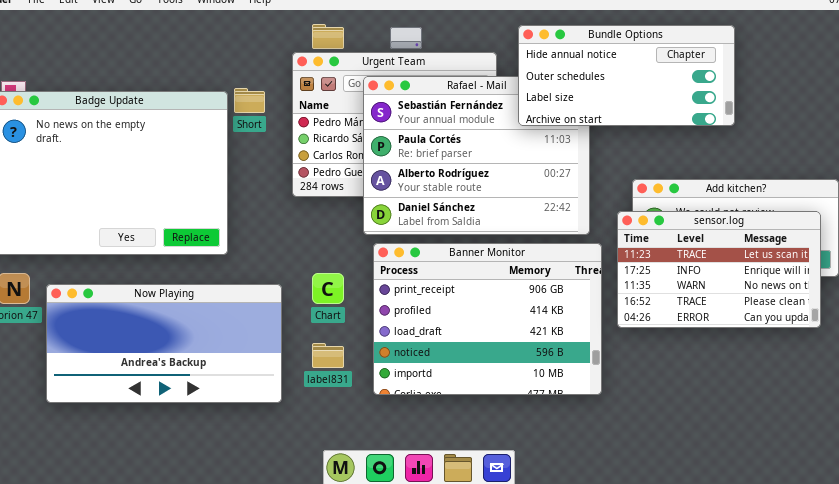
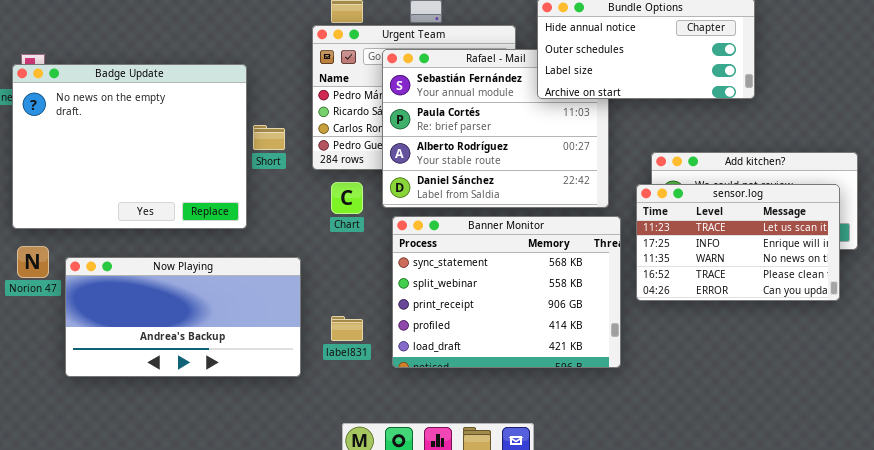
Short: [234,88,265,113] -> [253,125,285,150], moved
Banner Monitor: [373,243,602,395] -> [392,216,621,368], scrolled up 2 rows
Chart: [312,273,344,304] -> [331,182,363,214], moved

